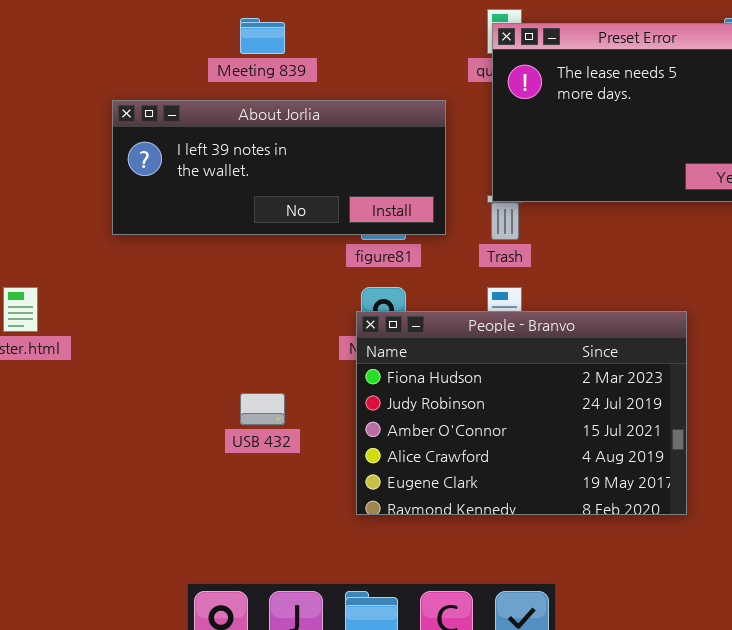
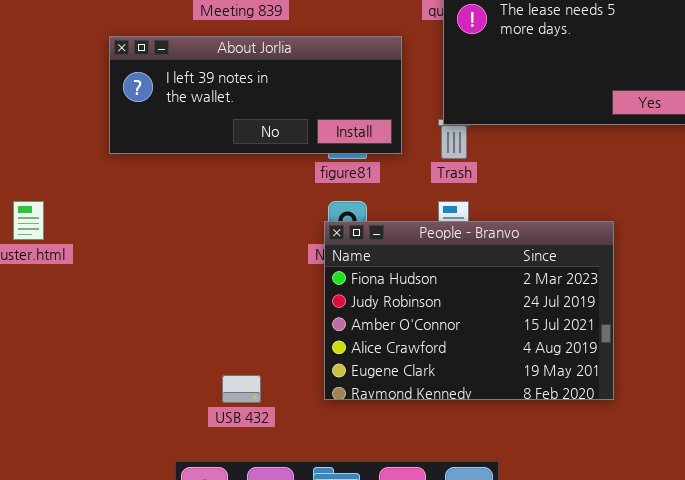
USB 432: [240,393,285,425] -> [222,375,261,403], moved

